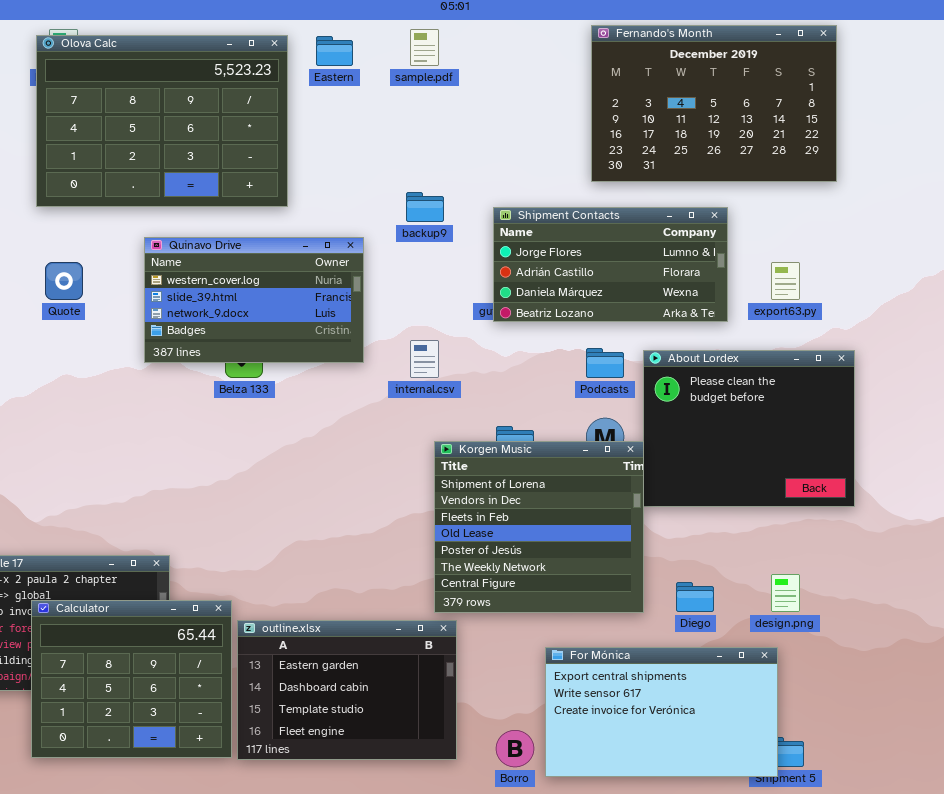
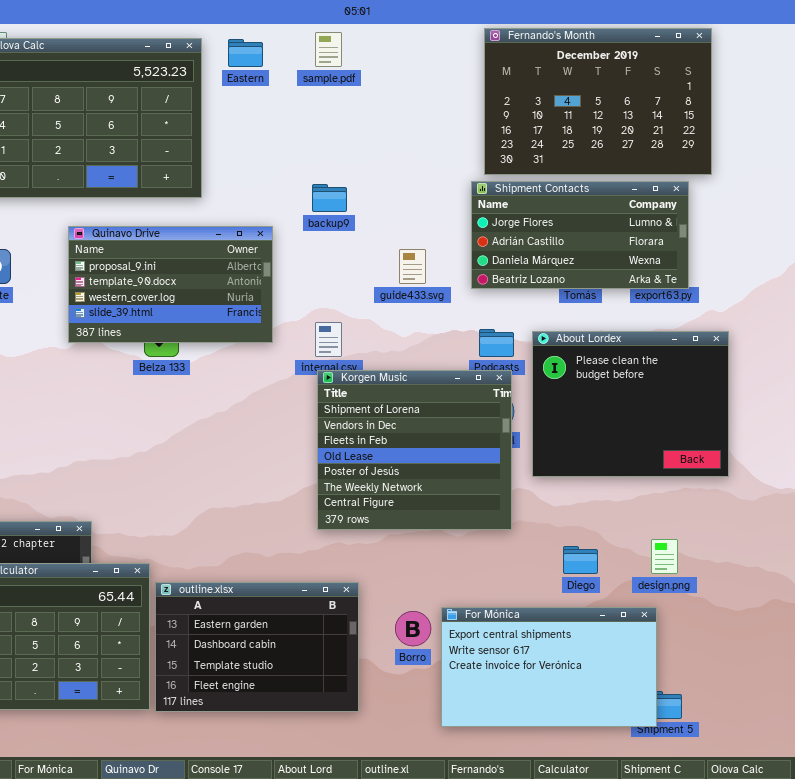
Shipment Contacts: [493,207,728,322] -> [471,181,689,289], moved
Quinavo Drive: [144,237,364,363] -> [68,226,273,343], scrolled up 2 rows
Korgen Music: [434,441,644,613] -> [317,370,512,530], moved
Borro: [496,730,534,767] -> [395,611,431,646], moved

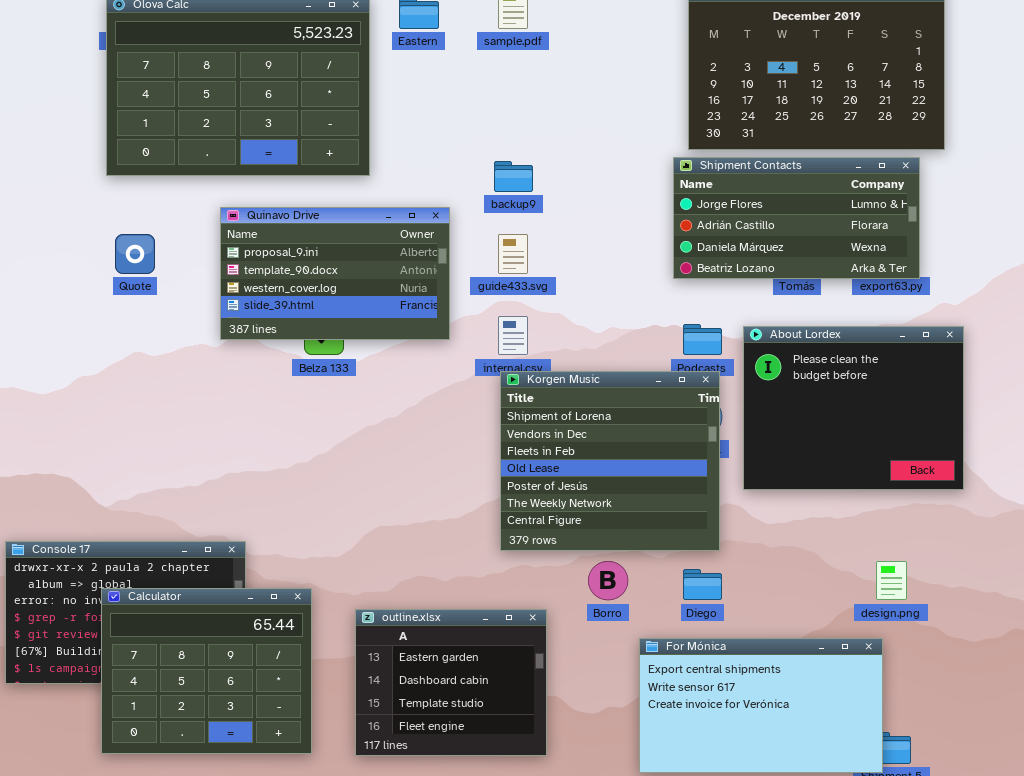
guide433.svg: [399,249,426,284] -> [498,234,528,274], moved
Diego: [563,546,598,574] -> [683,569,722,600], moved
outline.xlsx: [155,582,359,712] -> [355,609,547,756], resized
Borro: [395,611,431,646] -> [588,561,628,600], moved

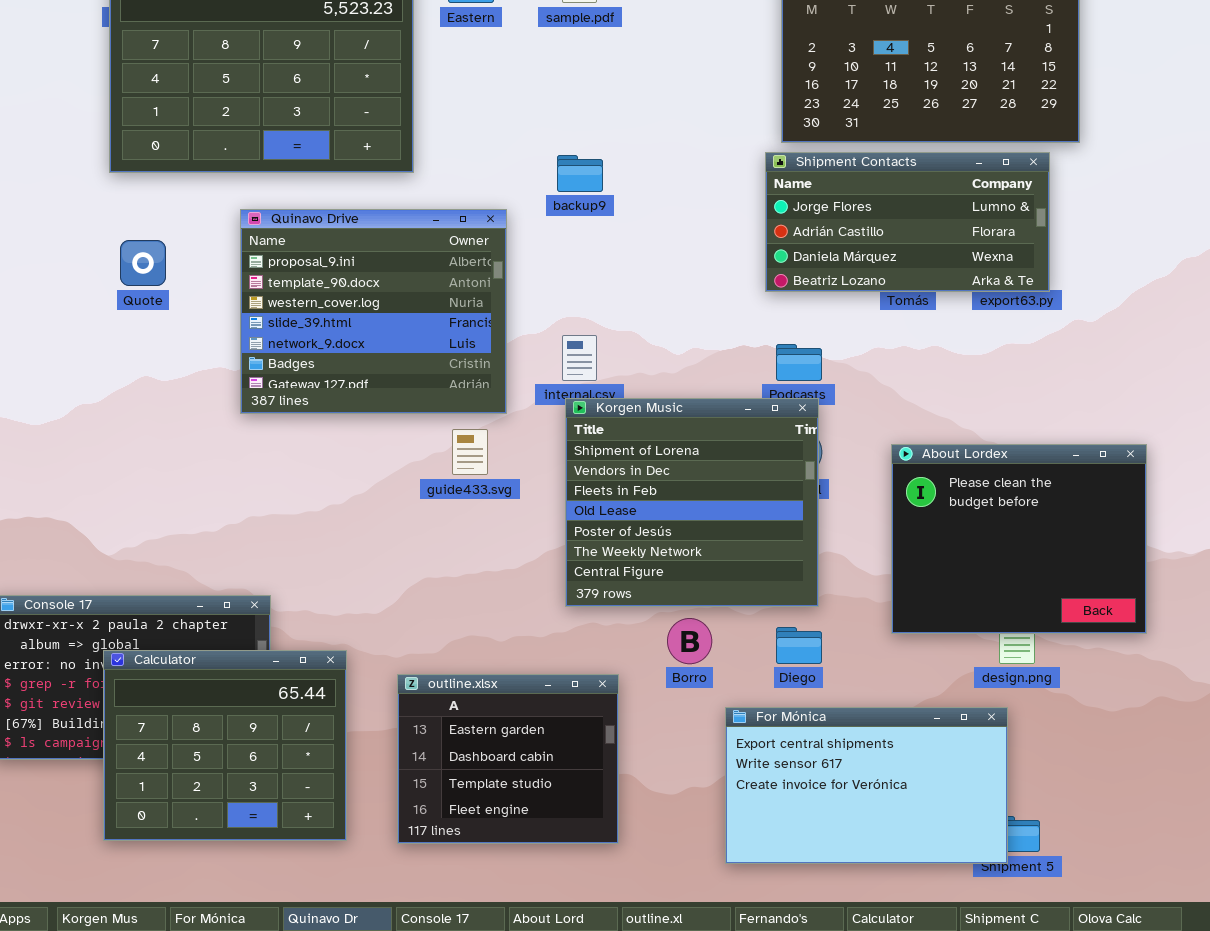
Quinavo Drive: [220,207,450,340] -> [240,209,507,414], resized
guide433.svg: [498,234,528,274] -> [452,429,488,475], moved
About Lordex: [743,326,964,490] -> [891,444,1147,634], moved

